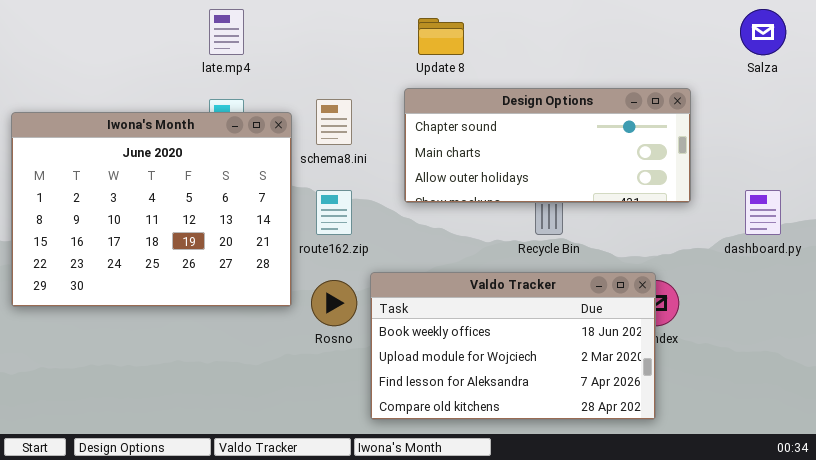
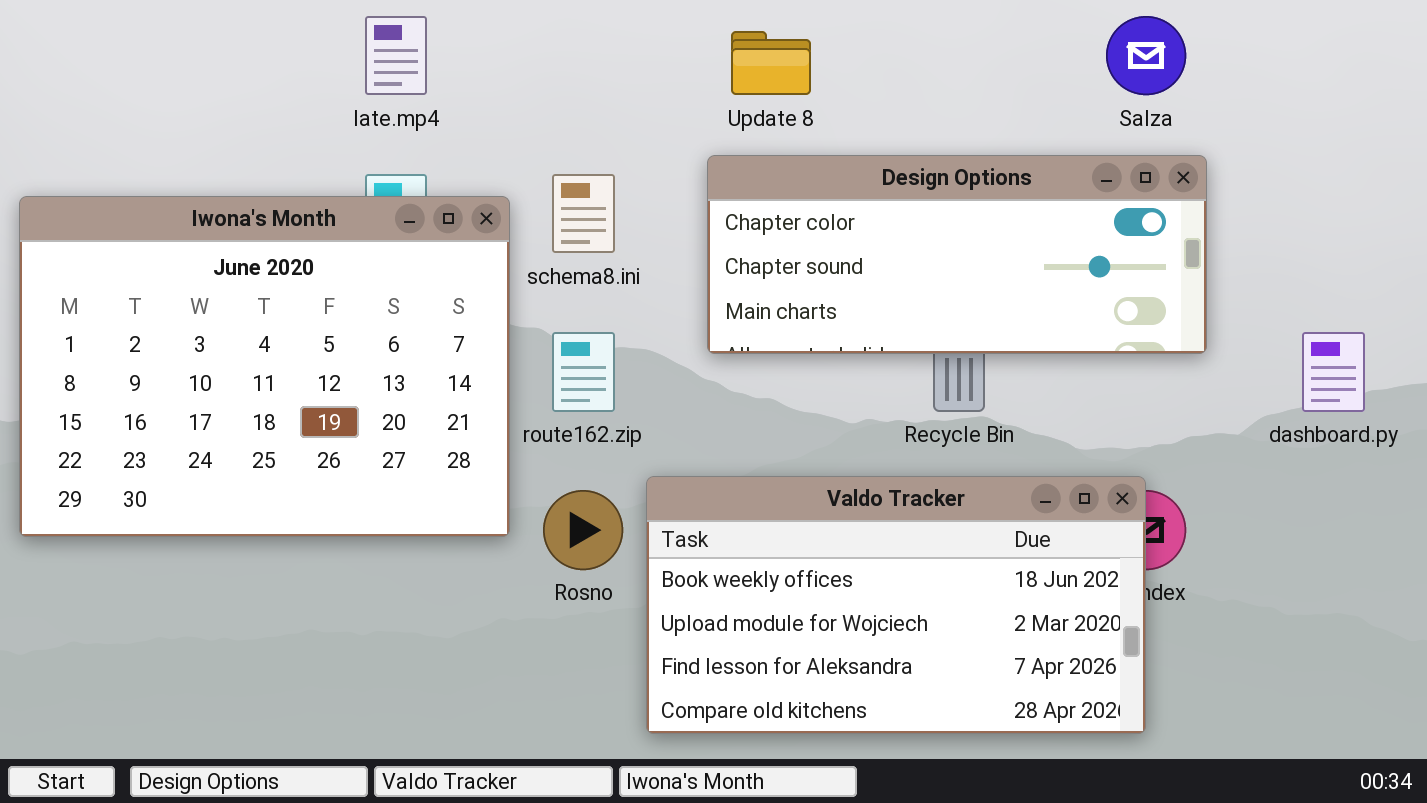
Salza: [740,9,786,55] -> [1106,16,1186,95], moved
Design Options: [404,88,691,203] -> [707,155,1207,354], scrolled up 1 row

